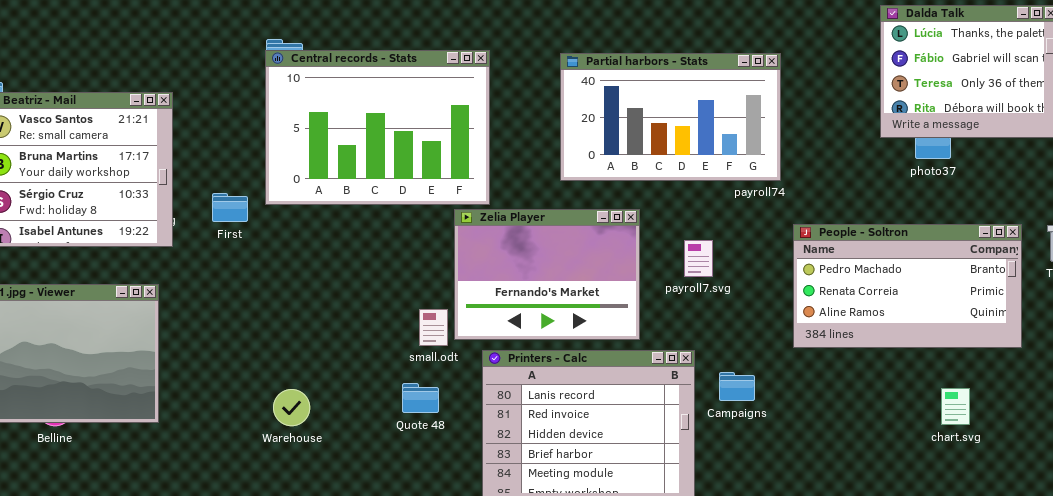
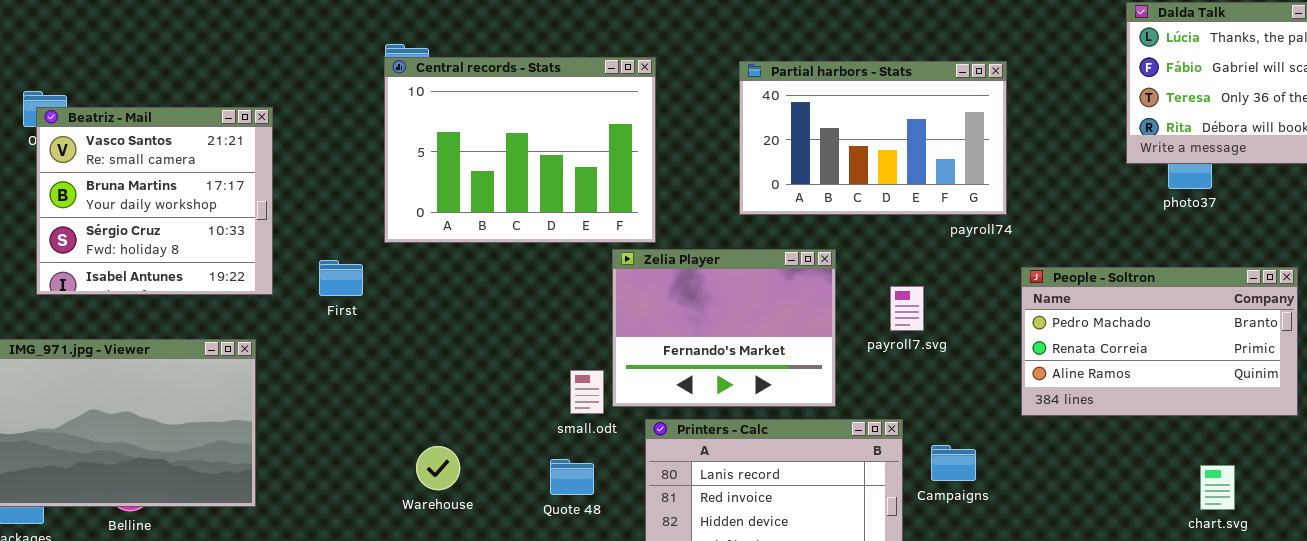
First: [212,193,248,222] -> [319,260,363,296], moved
Warehouse: [273,389,310,426] -> [416,446,460,490], moved

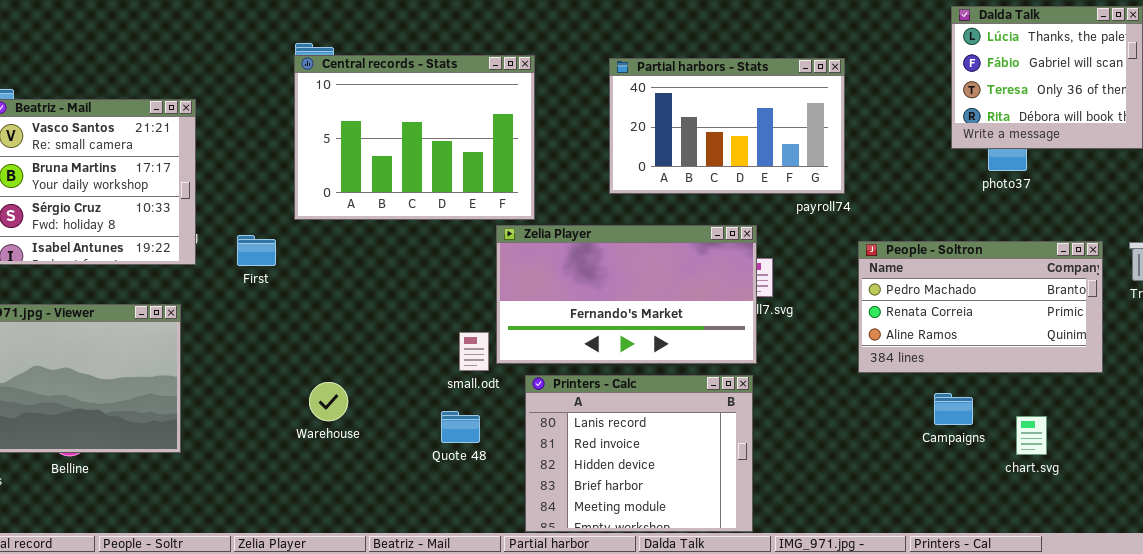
Zelia Player: [612,249,836,407] -> [496,225,757,364], resized
Campaigns: [931,445,976,481] -> [934,393,973,425], moved
Warehouse: [416,446,460,490] -> [309,382,348,421], moved

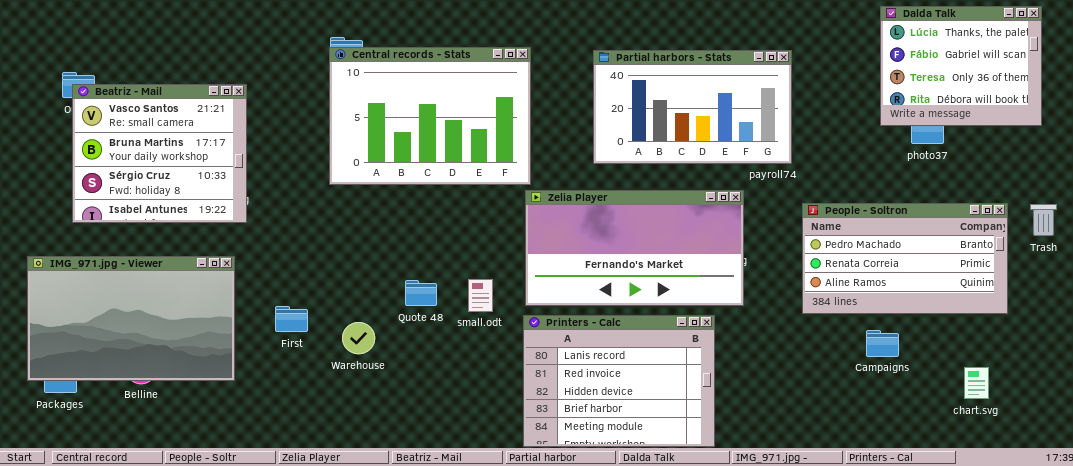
Zelia Player: [496,225,757,364] -> [525,190,744,306], moved
First: [237,235,276,266] -> [275,306,308,332], moved
Quote 48: [441,411,480,443] -> [405,280,437,306], moved
chart.svg: [1016,416,1047,455] -> [964,367,989,399], moved

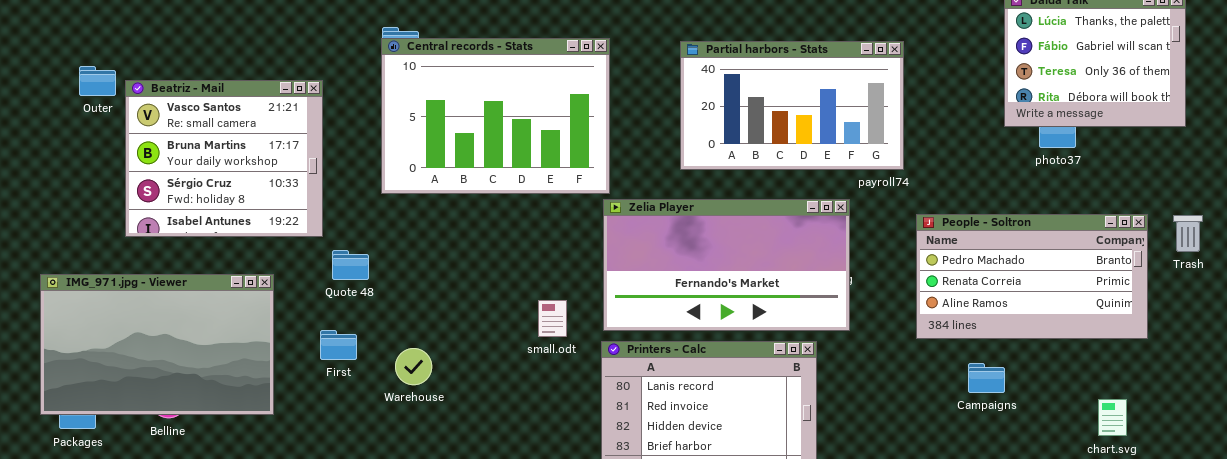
Beatriz - Mail: [72,84,247,223] -> [125,80,323,237], moved
Quote 48: [405,280,437,306] -> [332,250,369,280], moved
Campaigns: [866,330,899,357] -> [968,363,1005,393], moved

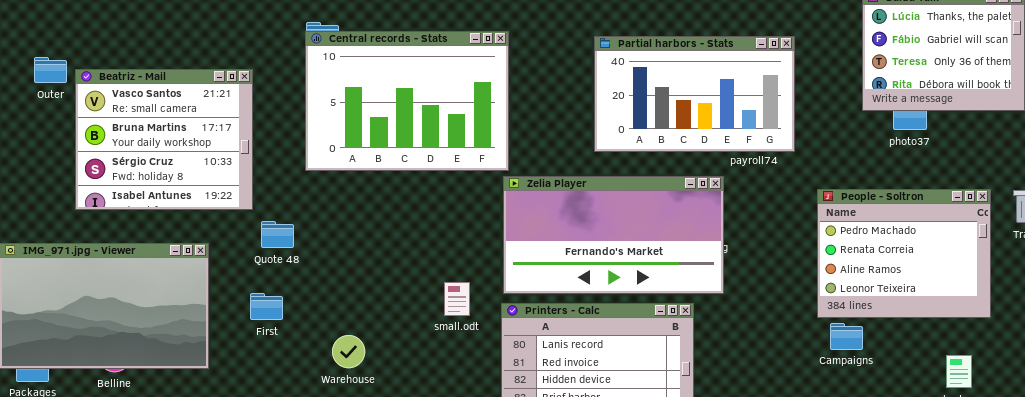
Partial harbors - Stats: [680,41,904,170] -> [594,36,795,152], moved
People - Soltron: [916,214,1148,339] -> [817,189,991,318], resized
small.odt: [538,300,567,337] -> [444,282,470,316], moved
Warehouse: [395,348,432,385] -> [332,335,365,368], moved

